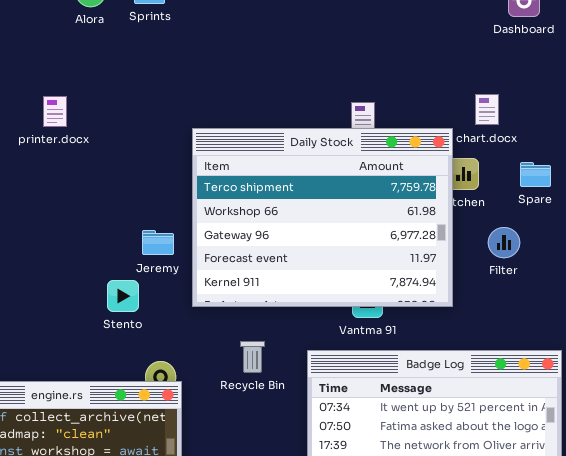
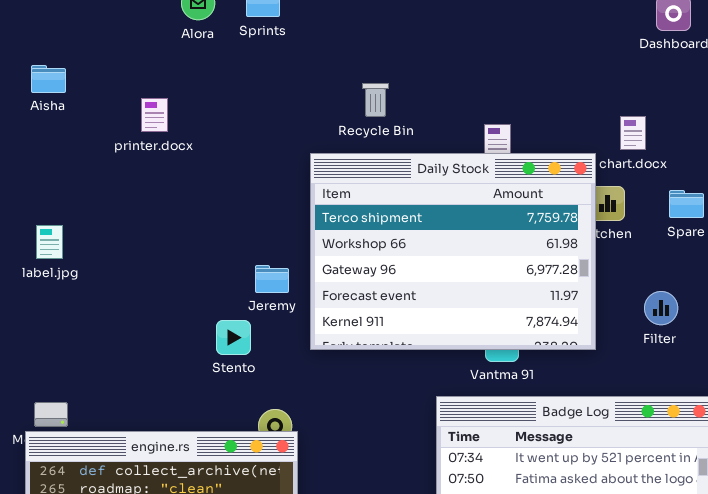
printer.docx: [43,96,67,127] -> [141,98,168,132], moved
Filter: [488,227,520,258] -> [644,291,678,325], moved
Recycle Bin: [240,341,265,373] -> [362,83,389,117], moved

